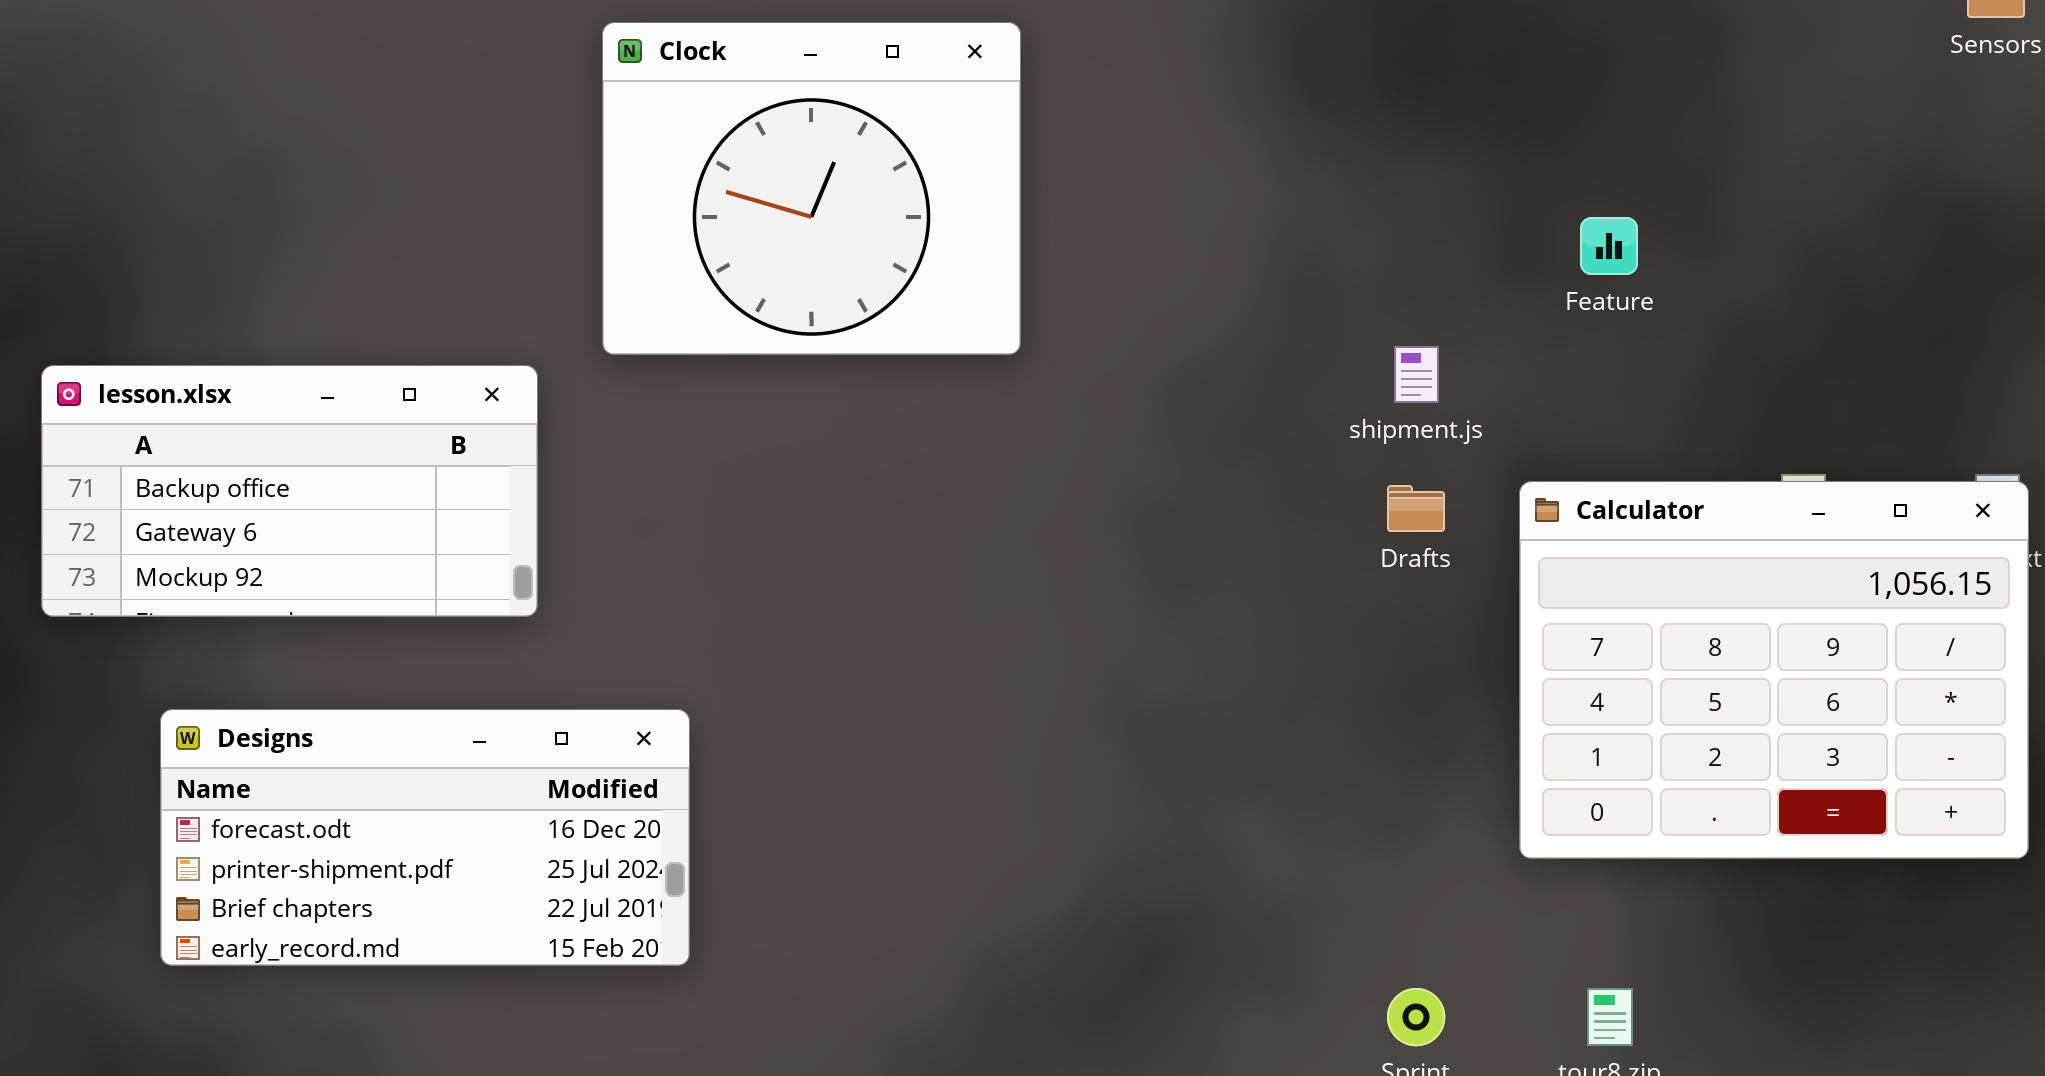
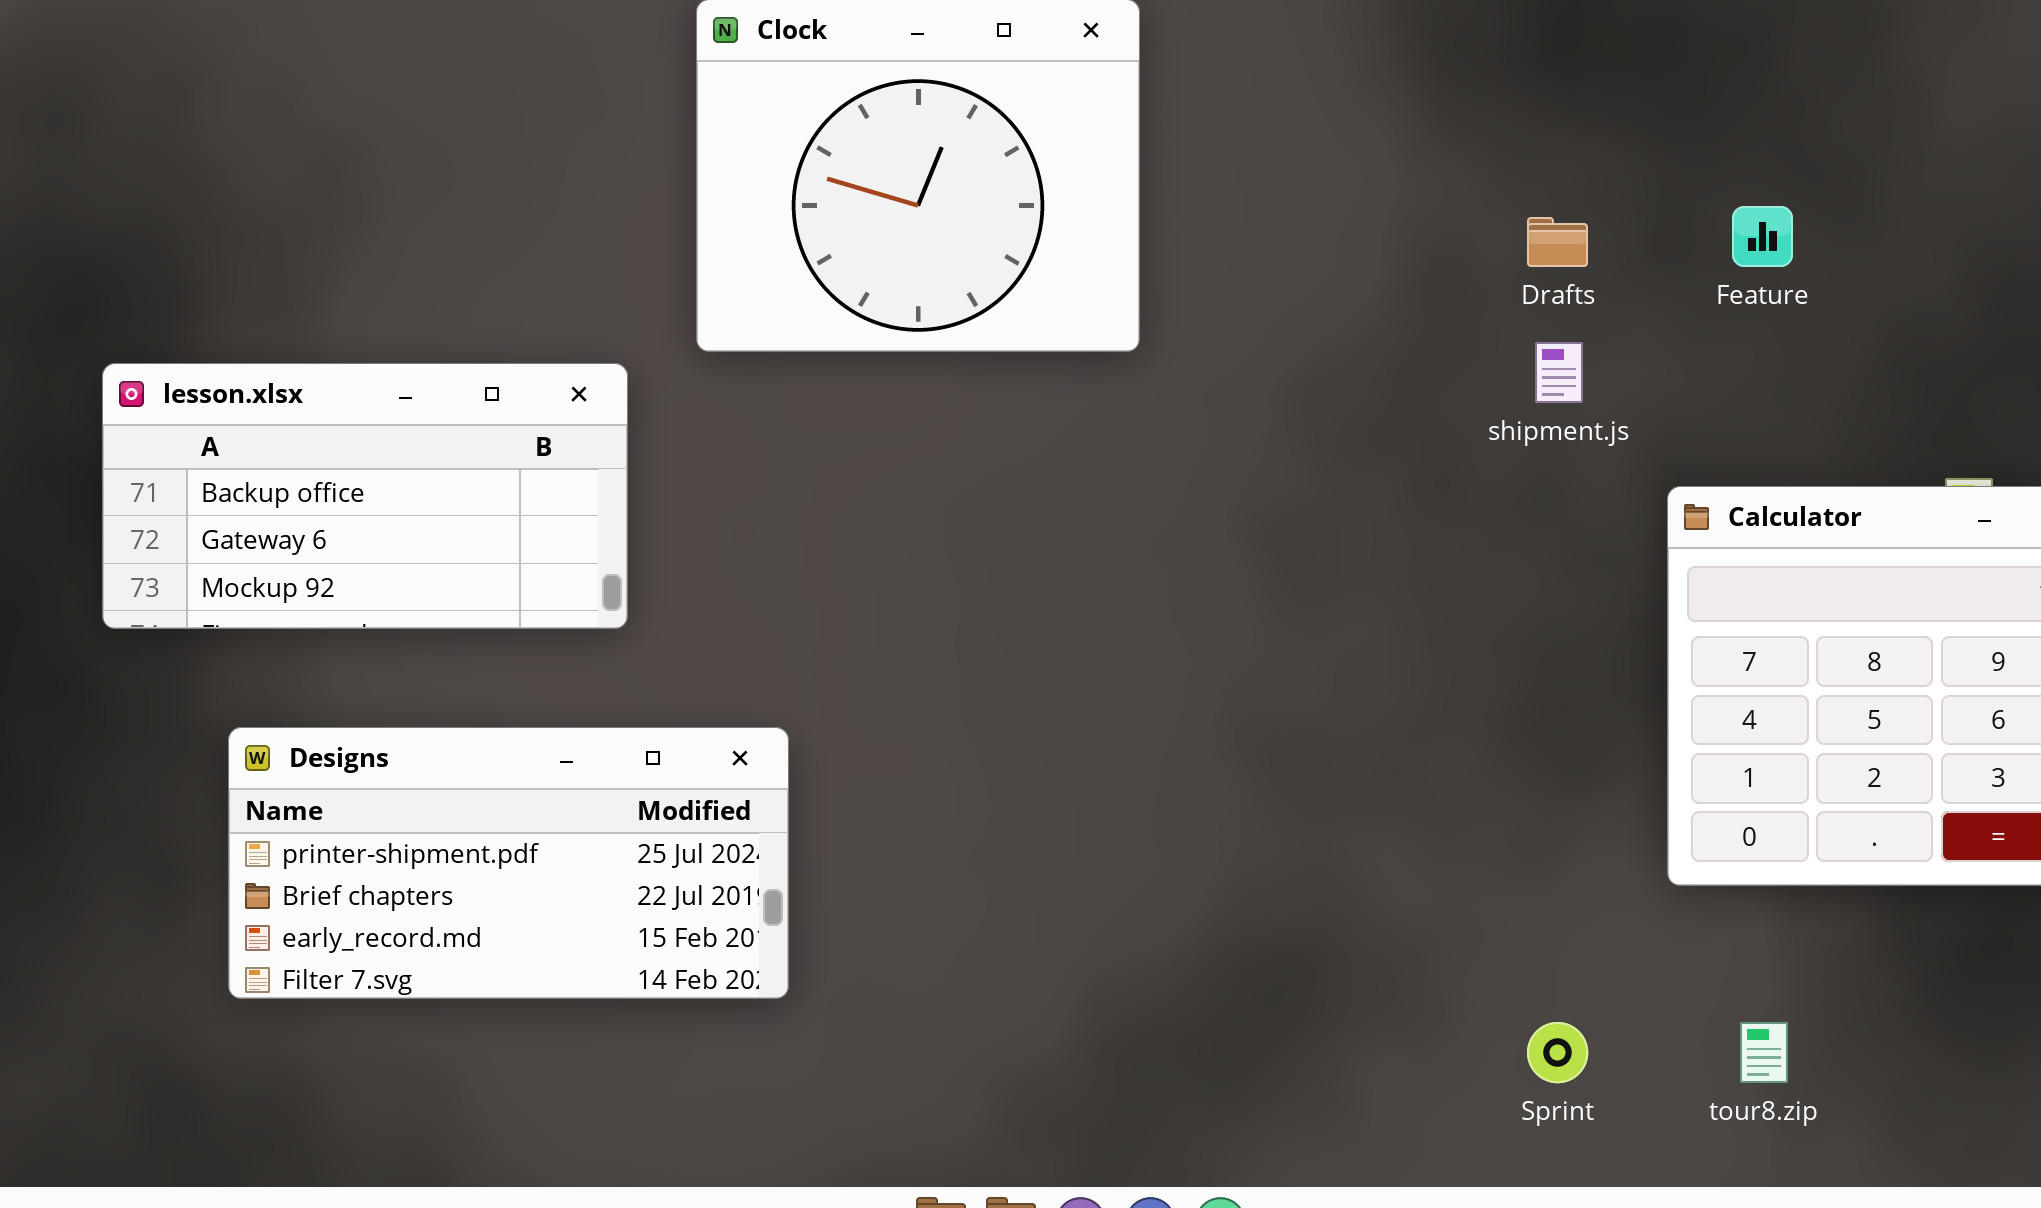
Drafts: [1387,485,1445,532] -> [1527,217,1588,267], moved
Designs: [160,709,690,966] -> [228,727,789,999], scrolled down 1 row

